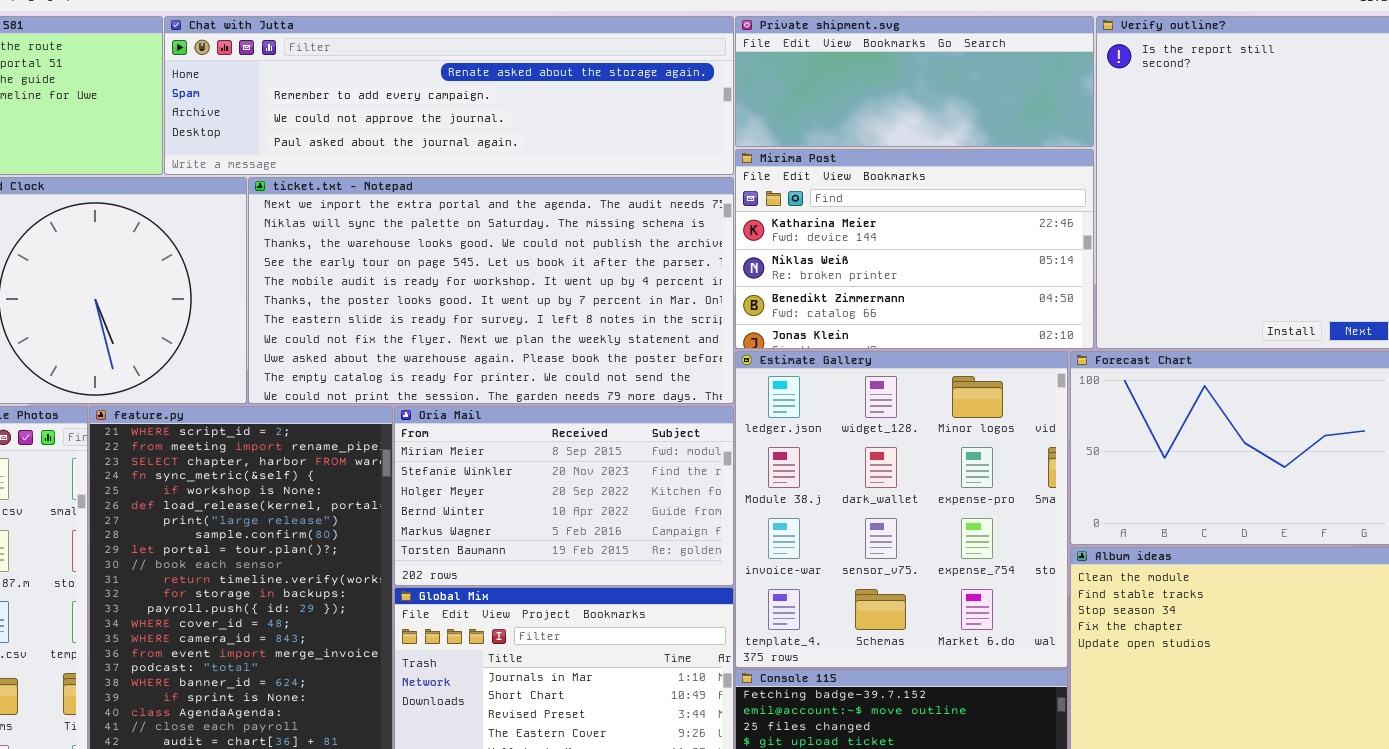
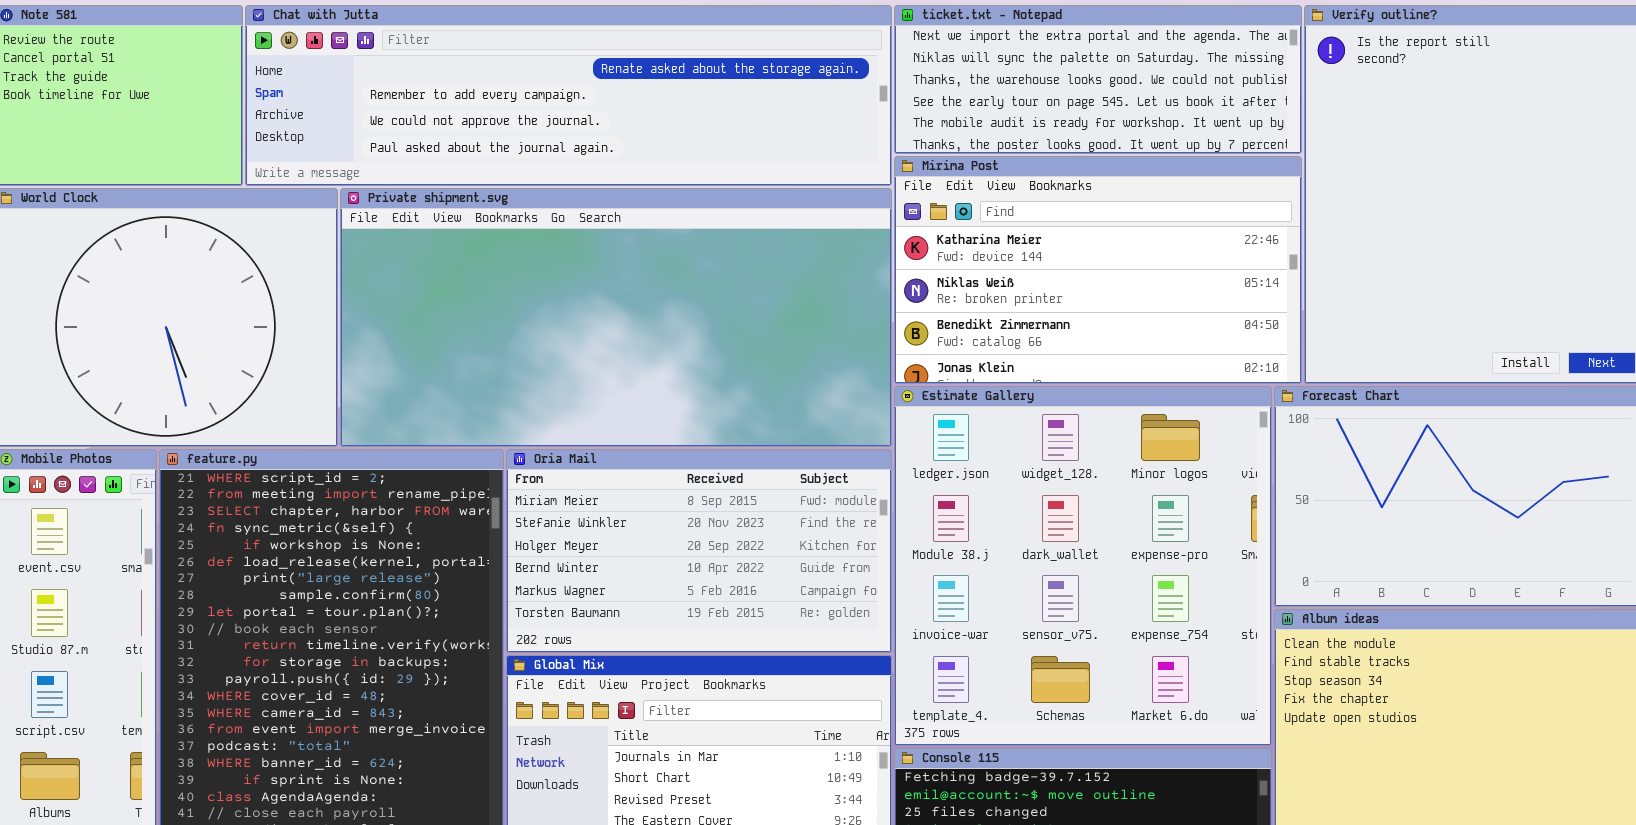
Private shipment.svg: [735,16,1094,147] -> [340,188,892,447], moved, resized
ticket.txt - Notepad: [248,177,734,404] -> [894,5,1302,154], moved, resized

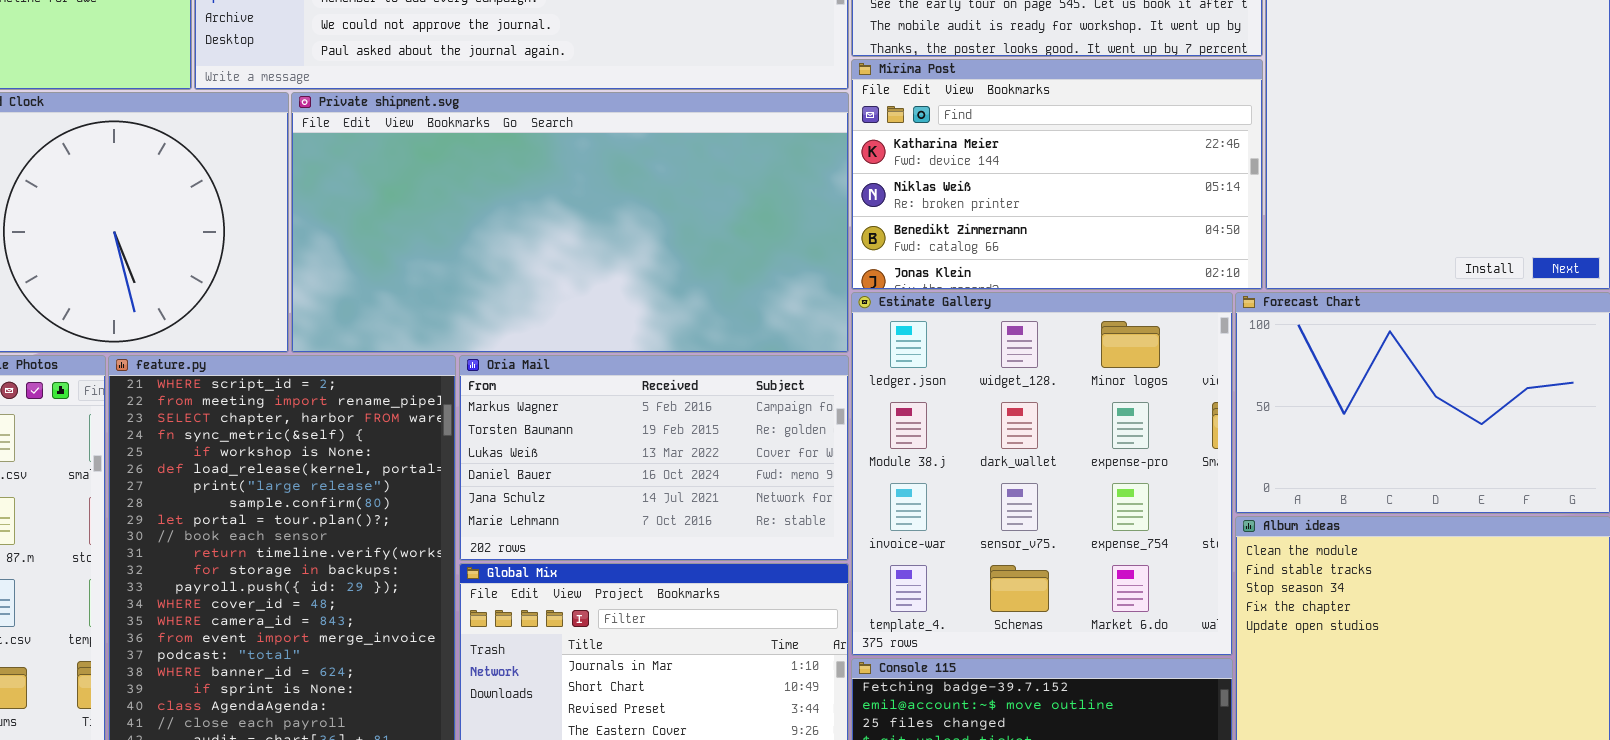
Oria Mail: [506,449,892,653] -> [459,355,849,561], scrolled down 4 rows

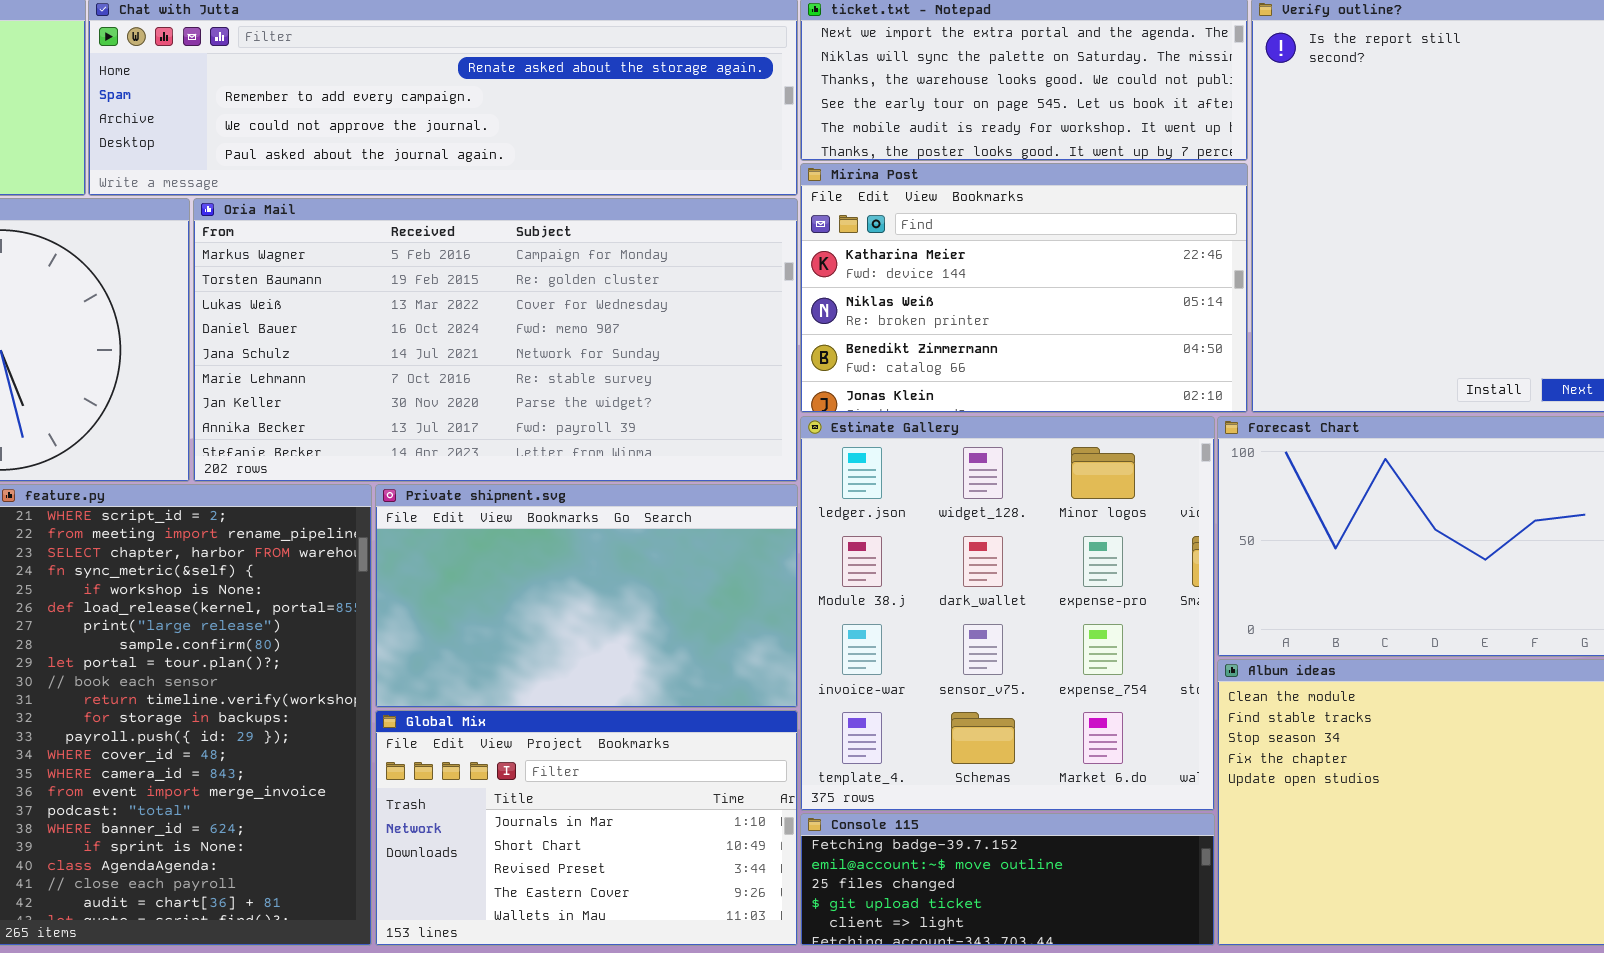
Private shipment.svg: [291,92,849,353] -> [375,484,798,708], moved, resized
Oria Mail: [459,355,849,561] -> [193,198,798,482], moved, resized

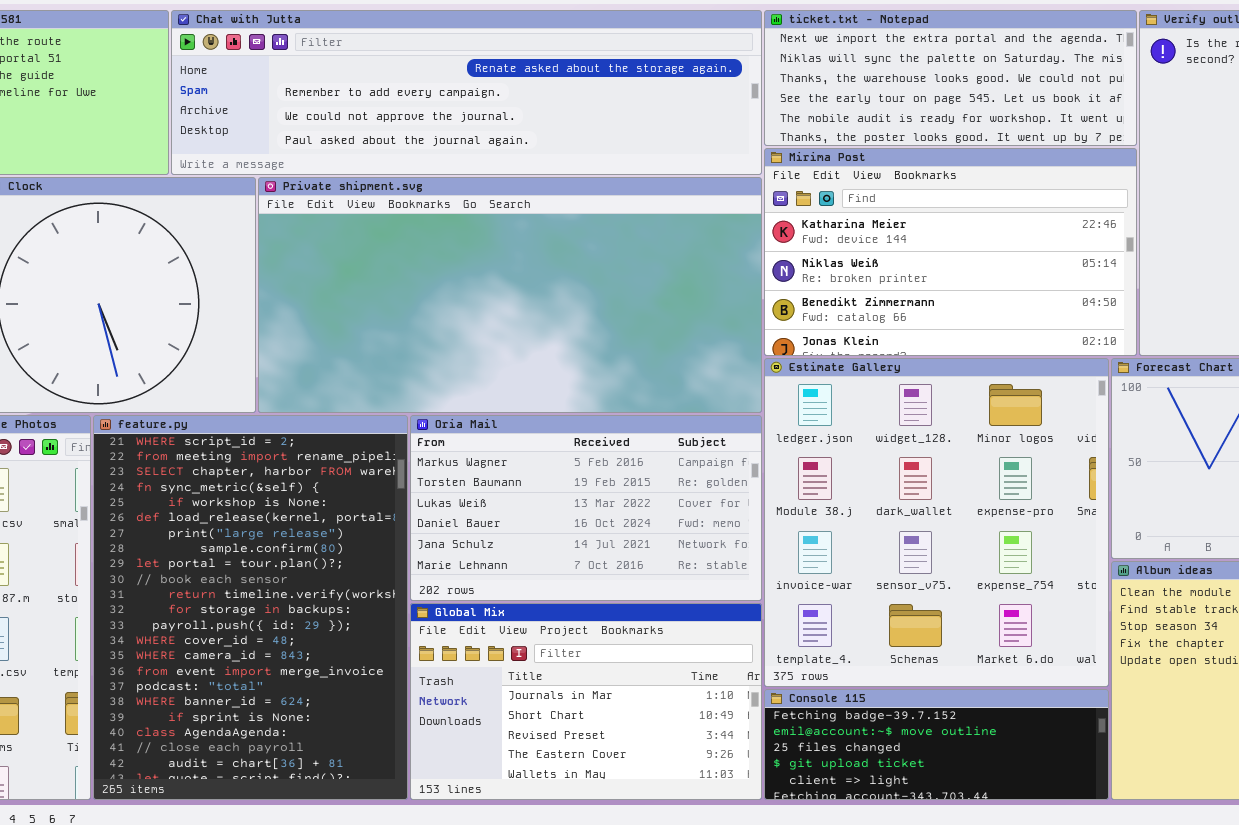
Oria Mail: [193,198,798,482] -> [410,415,762,601], moved, resized
Private shipment.svg: [375,484,798,708] -> [258,177,762,413], moved, resized

